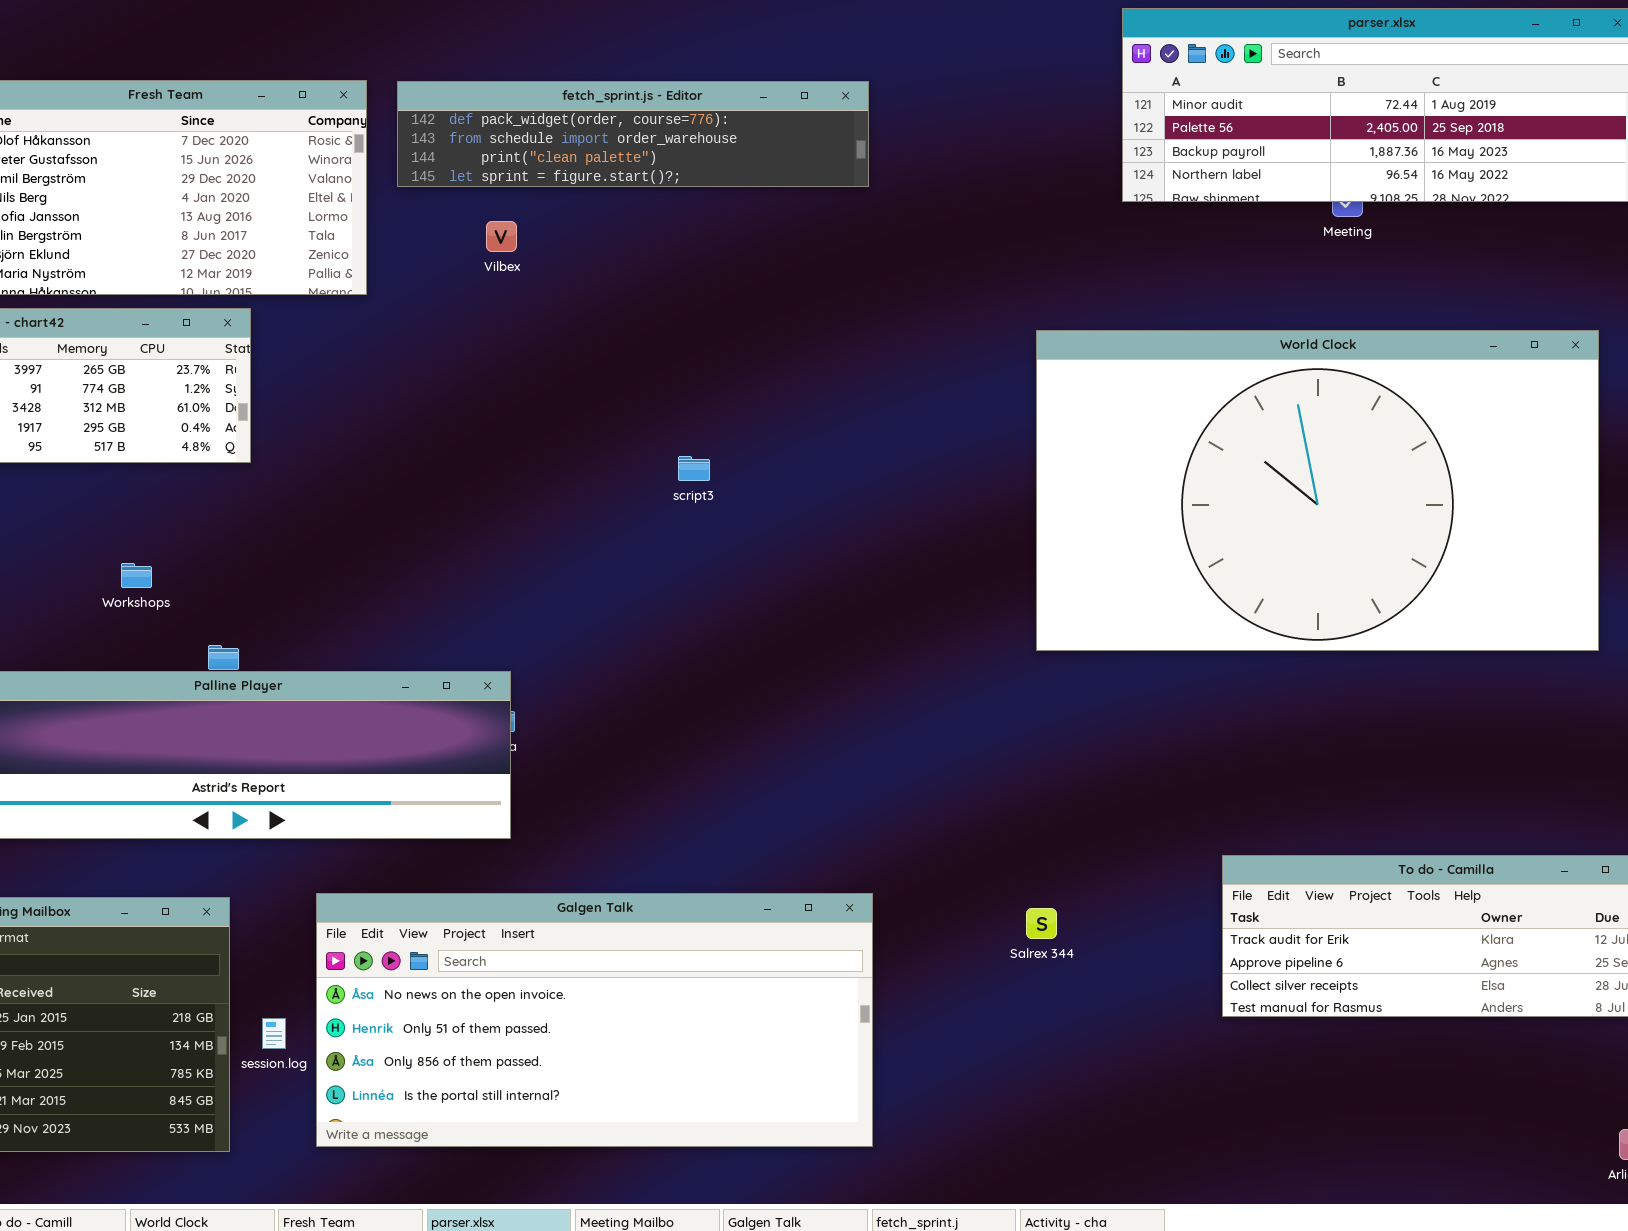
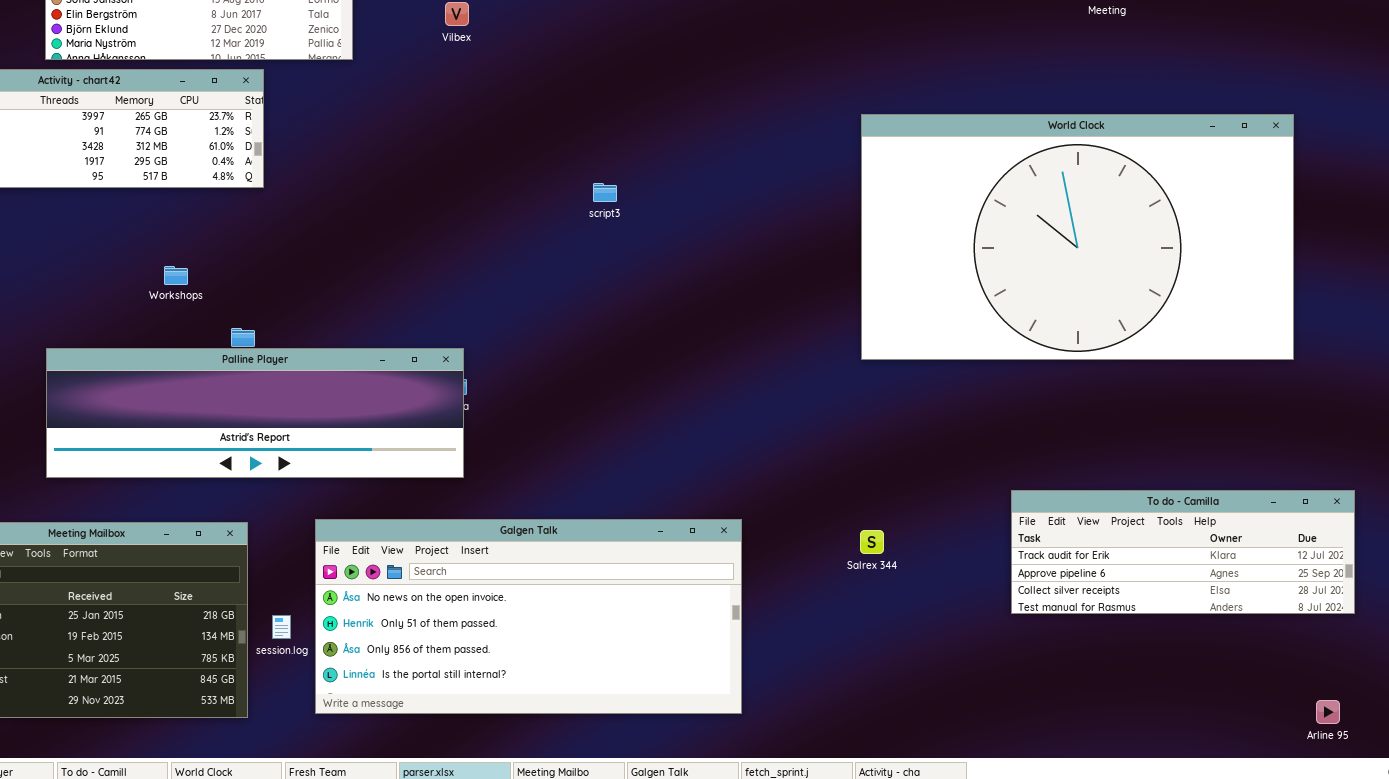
World Clock: [1036,330,1599,651] -> [861,114,1294,360], moved

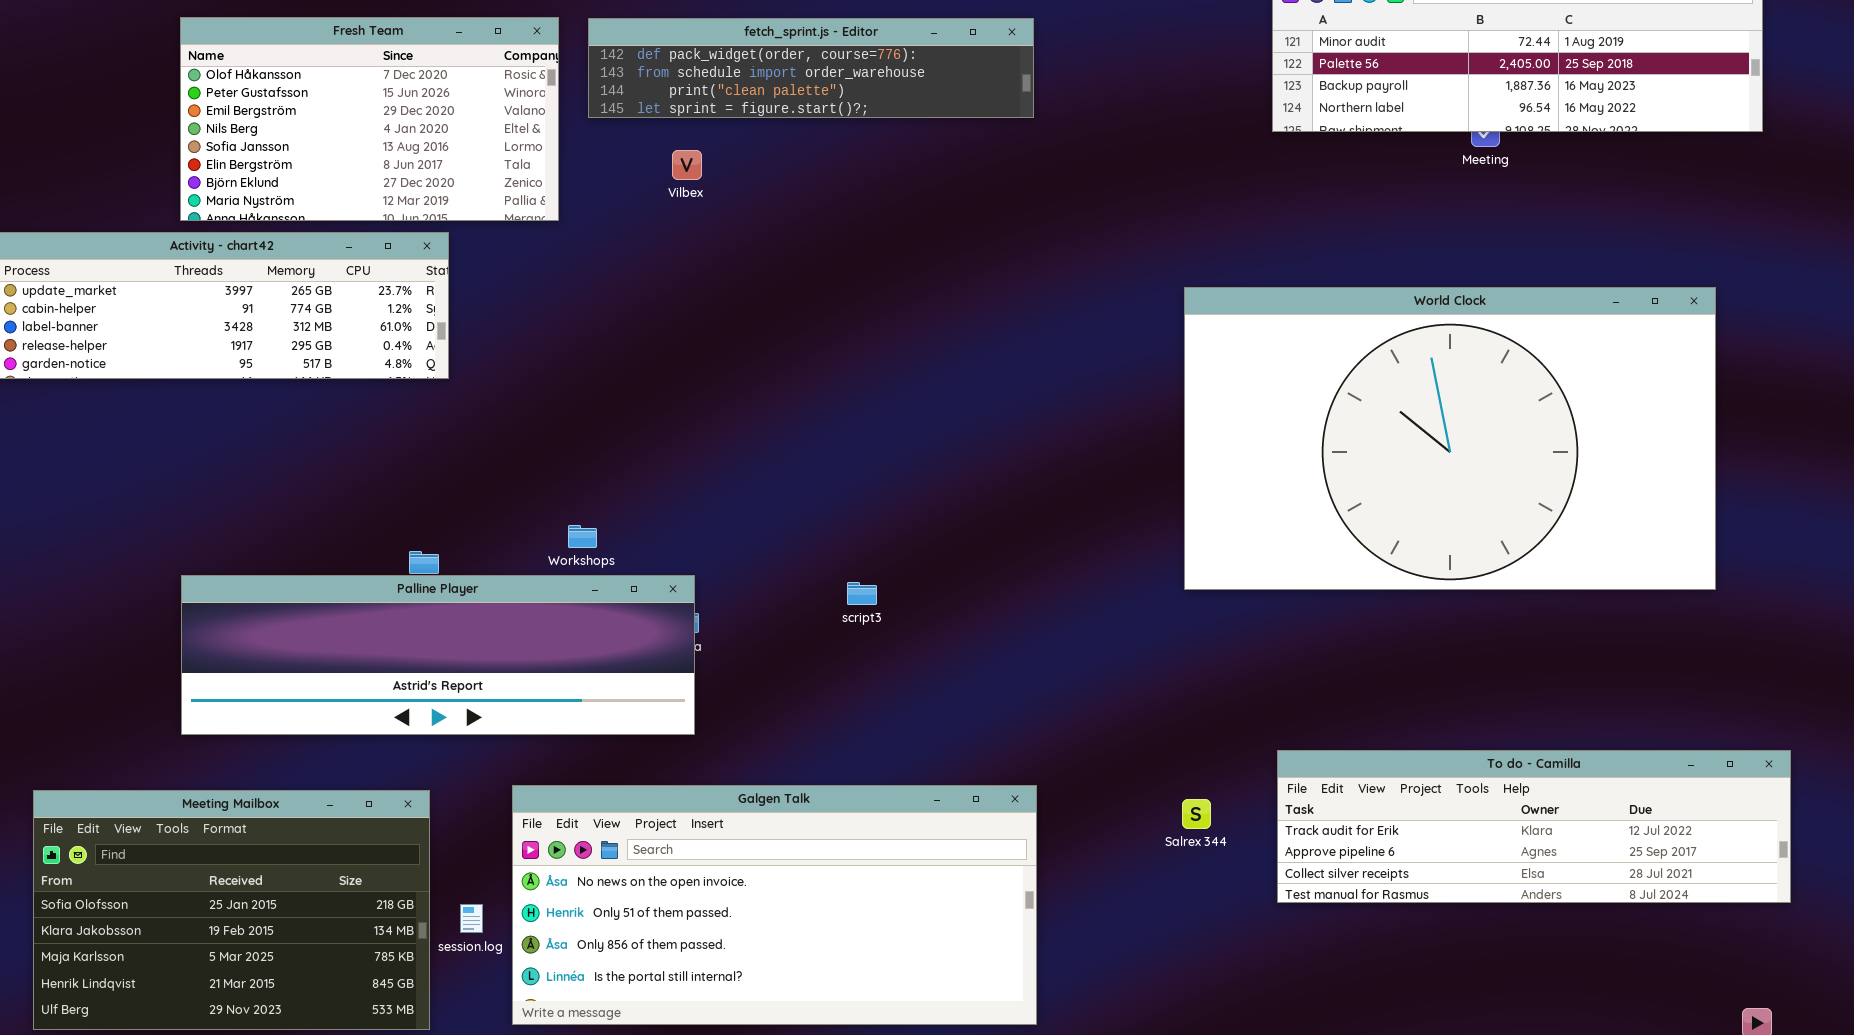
script3: [593,183,617,202] -> [847,582,877,605], moved
Workshops: [164,266,188,285] -> [568,525,597,548], moved
To do - Camilla: [1011,490,1355,614] -> [1277,750,1791,903], resized

